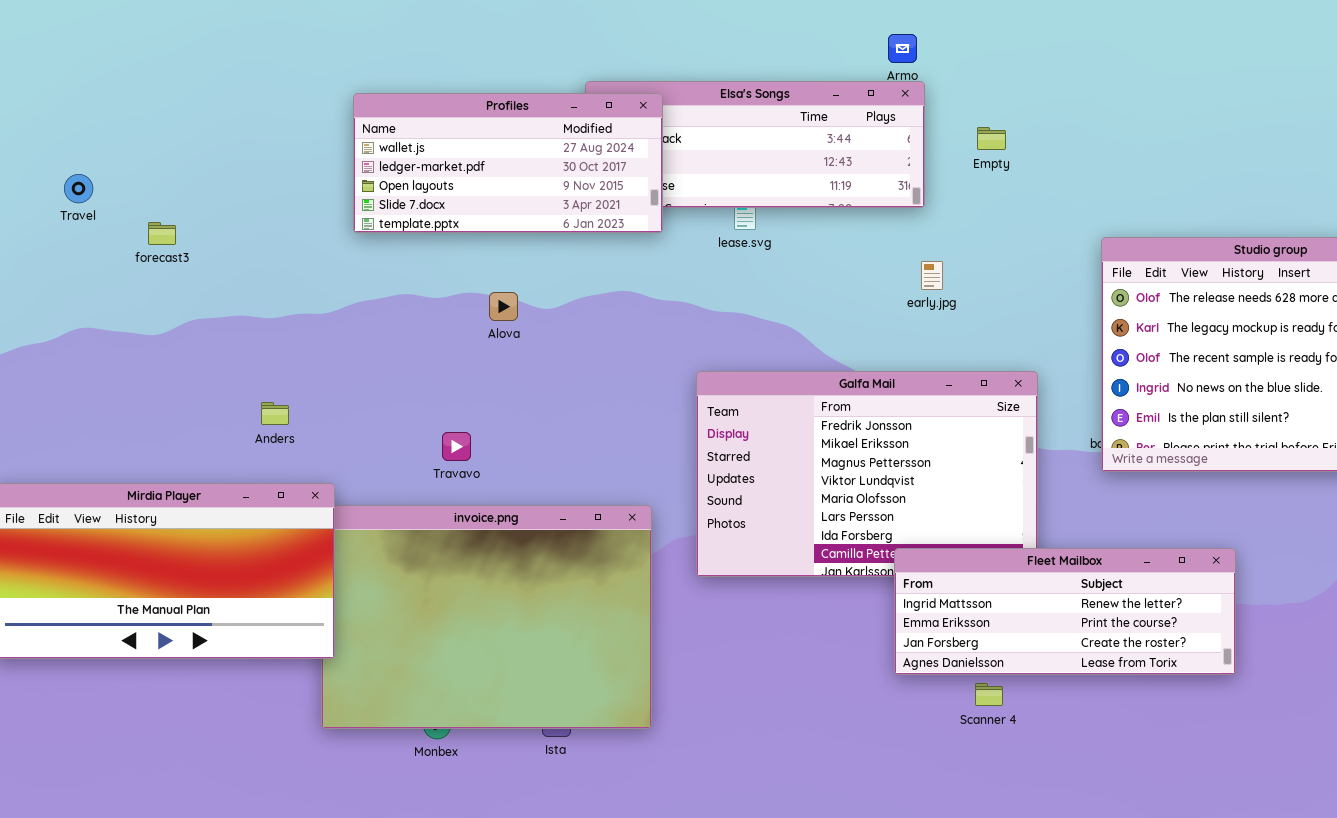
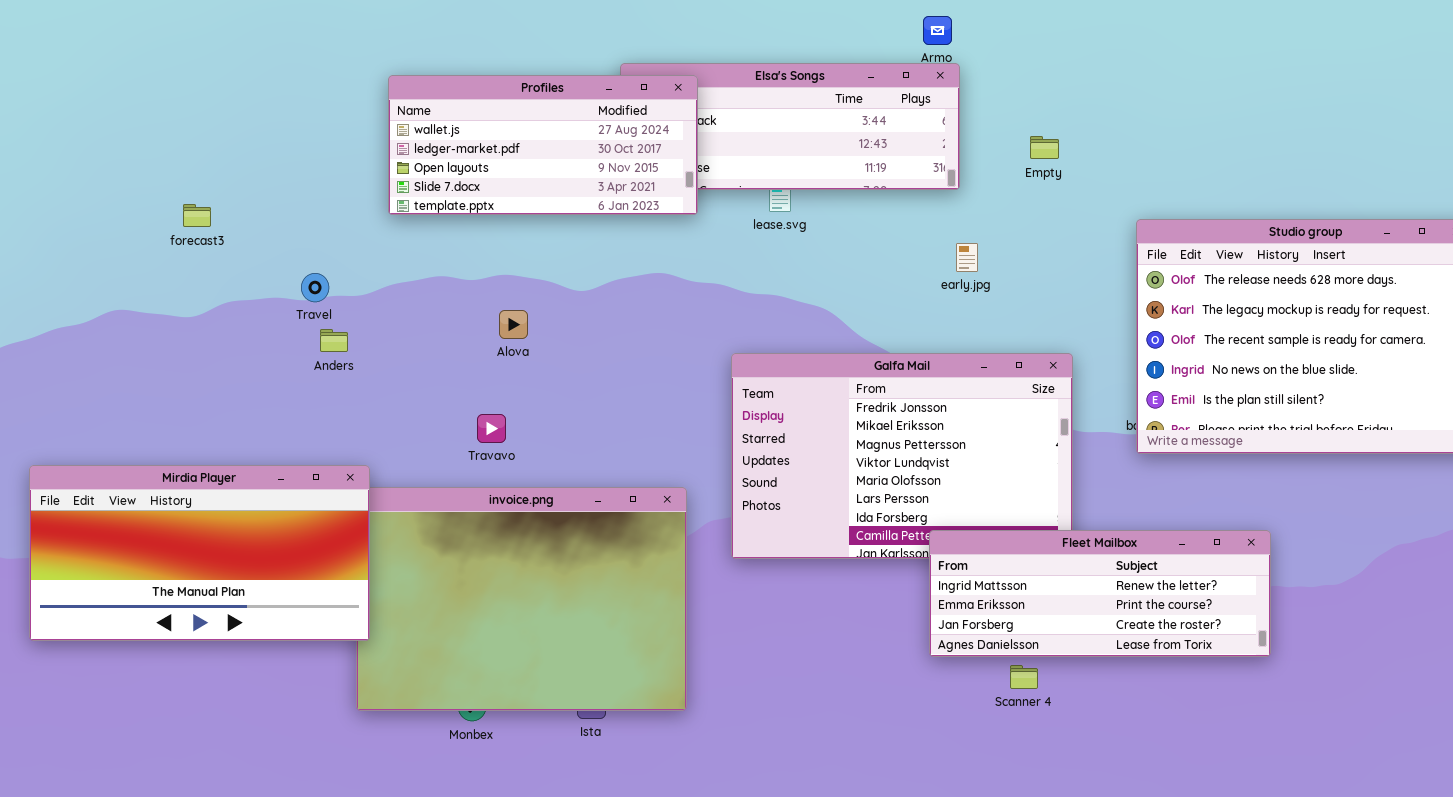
Empty: [977,127,1006,150] -> [1030,136,1059,159], moved
Travel: [64,174,93,203] -> [301,273,329,302], moved
Alova: [489,292,518,321] -> [499,310,528,339], moved
Anders: [261,402,289,425] -> [320,329,348,352], moved

